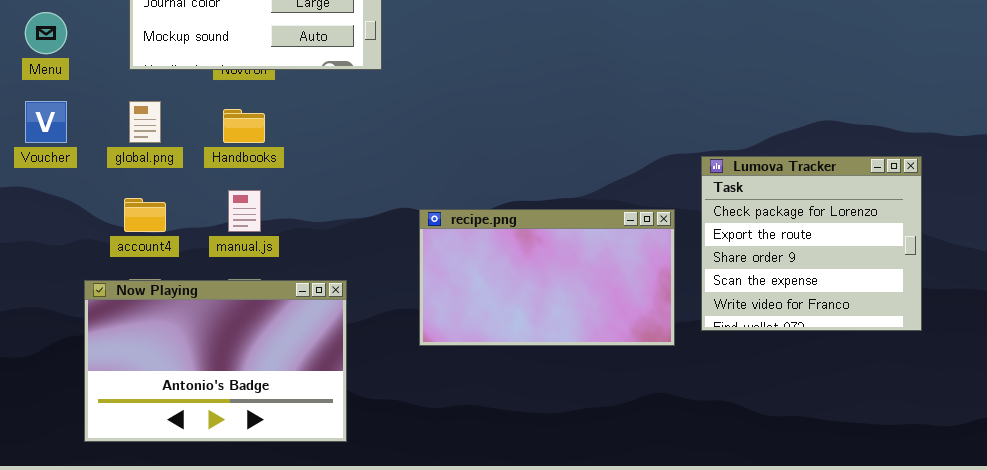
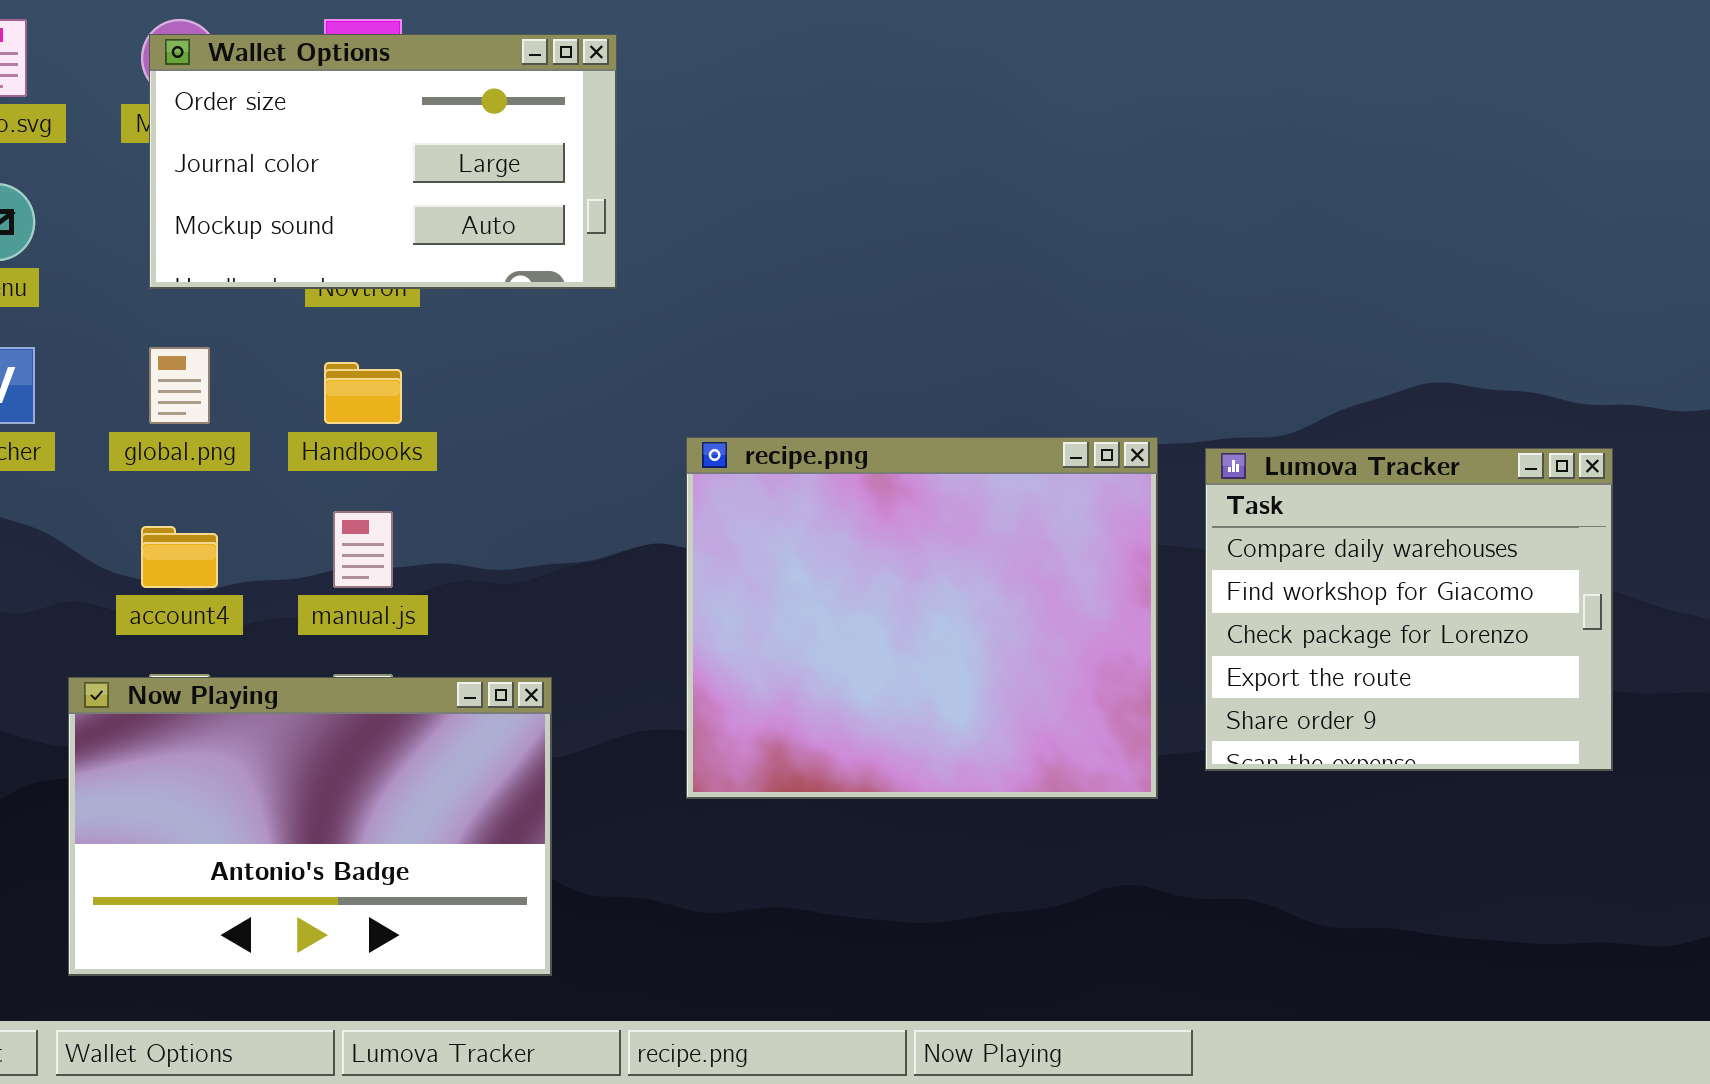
Lumova Tracker: [701,156,922,331] -> [1205,448,1613,771], scrolled up 2 rows
recipe.png: [419,209,675,346] -> [686,437,1158,799], resized

